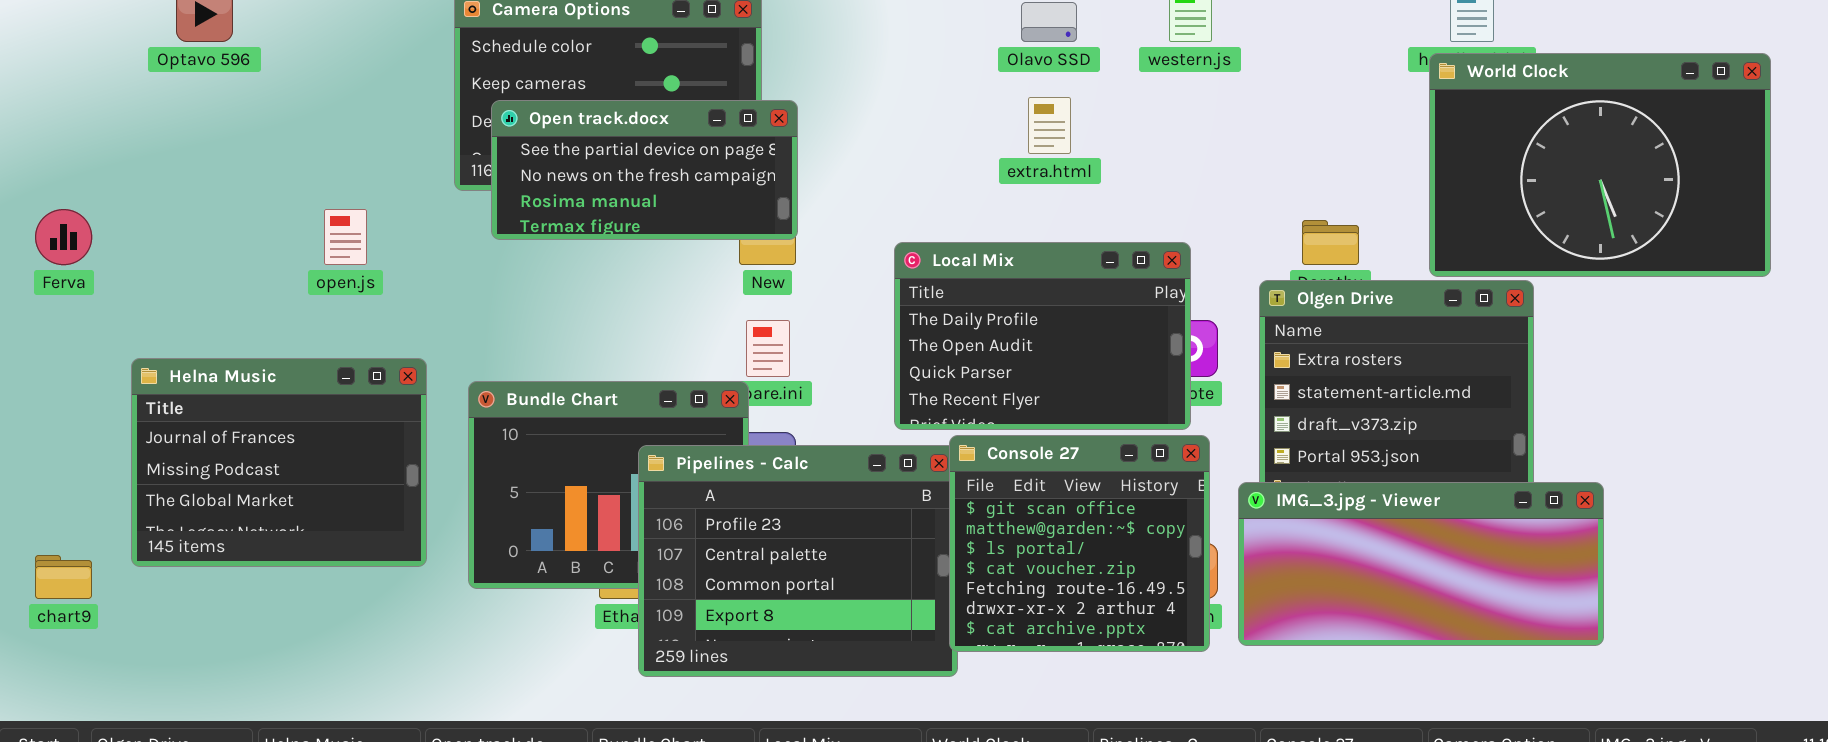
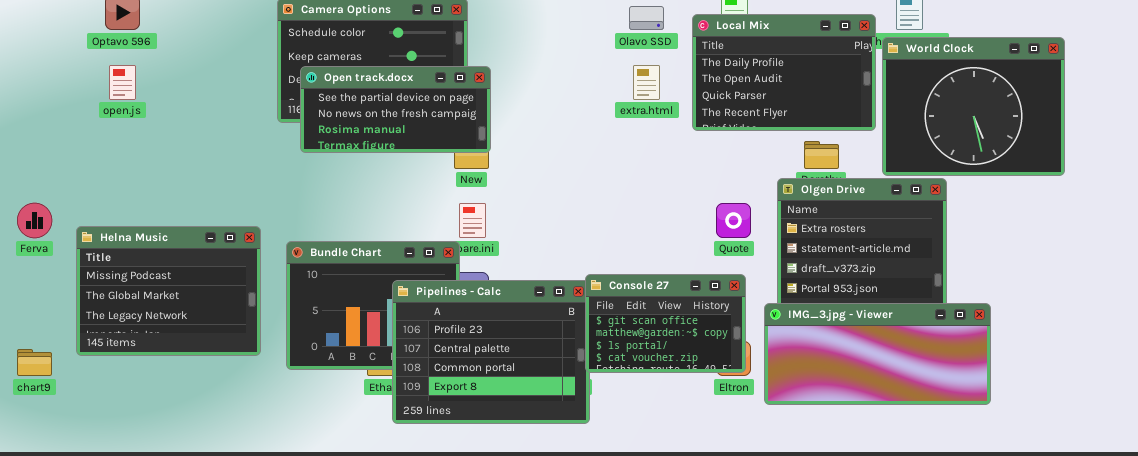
World Clock: [1429,53,1771,277] -> [882,37,1065,176], resized
Ferva: [35,209,92,265] -> [17,203,52,238], moved
open.js: [324,209,367,265] -> [109,65,136,100], moved
Local Mix: [894,242,1191,430] -> [692,14,876,131], moved
Helna Music: [131,358,427,567] -> [76,226,261,356], scrolled down 1 row
Console 27: [949,435,1210,652] -> [585,274,746,373], resized

